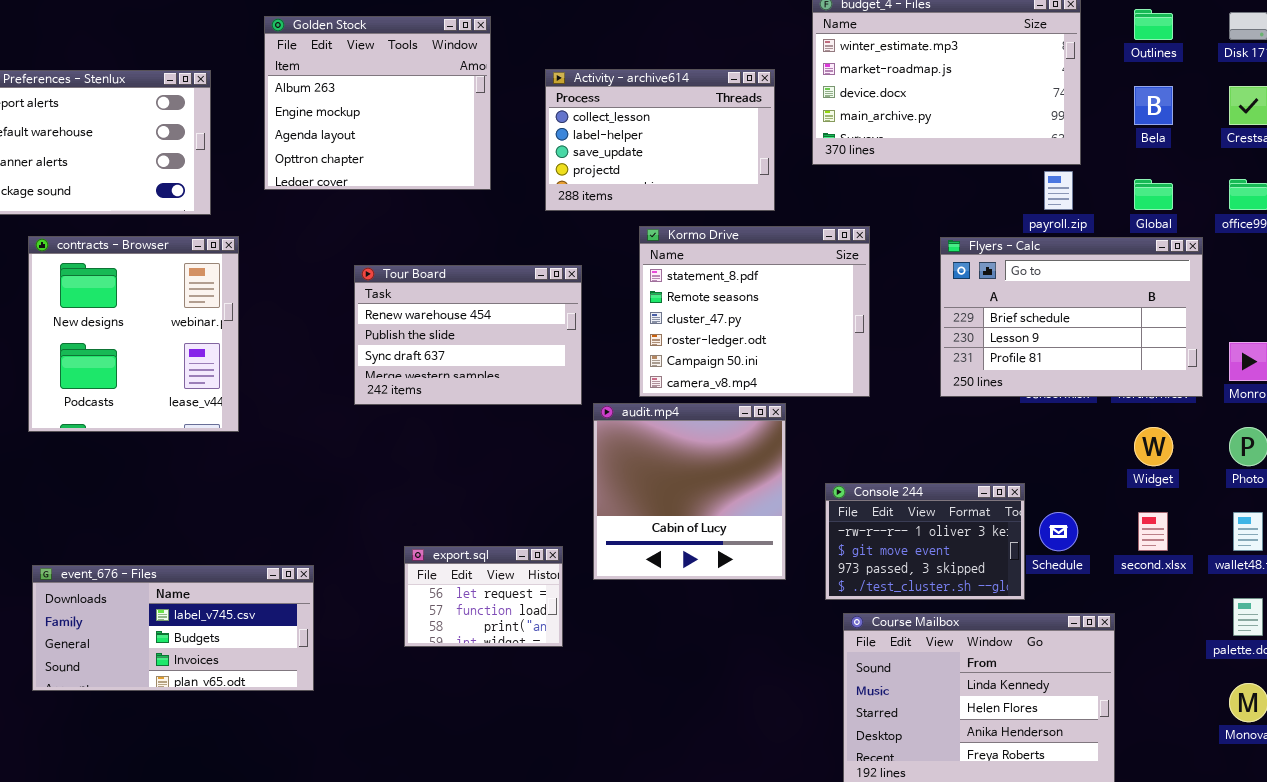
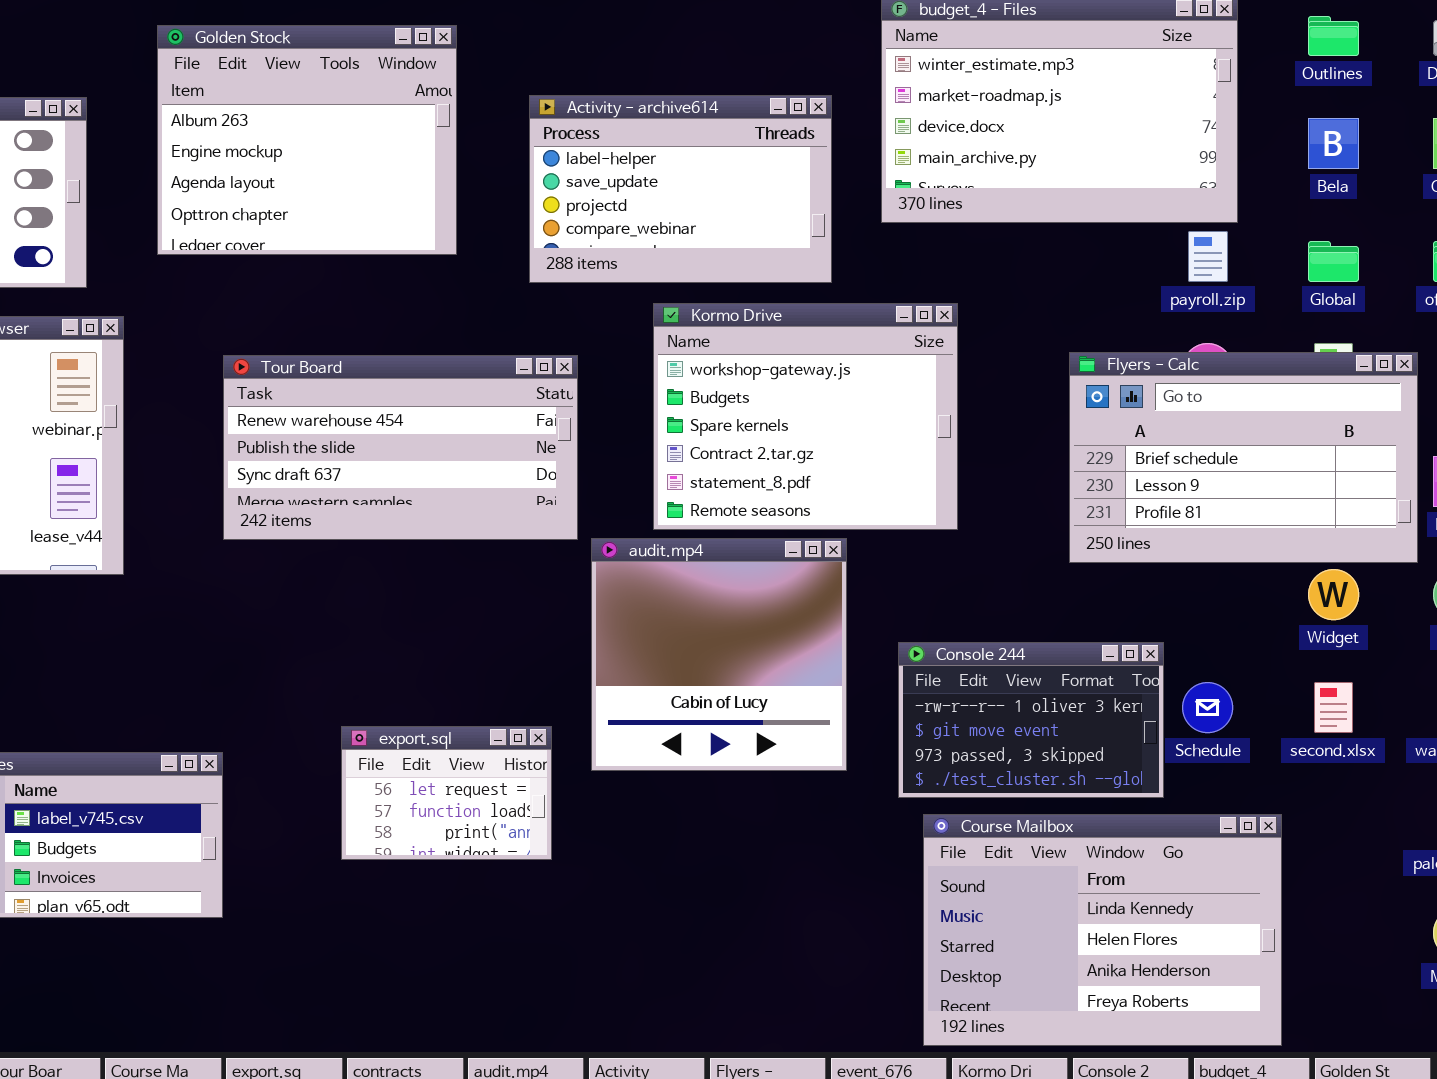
Activity - archive614: [545,69,775,211] -> [529,95,832,283], scrolled down 1 row
Kormo Drive: [639,226,870,397] -> [653,303,958,530], scrolled up 4 rows
Flyers - Calc: [940,237,1203,397] -> [1069,352,1418,563], moved
Tour Board: [354,265,582,405] -> [223,355,578,540], resized

